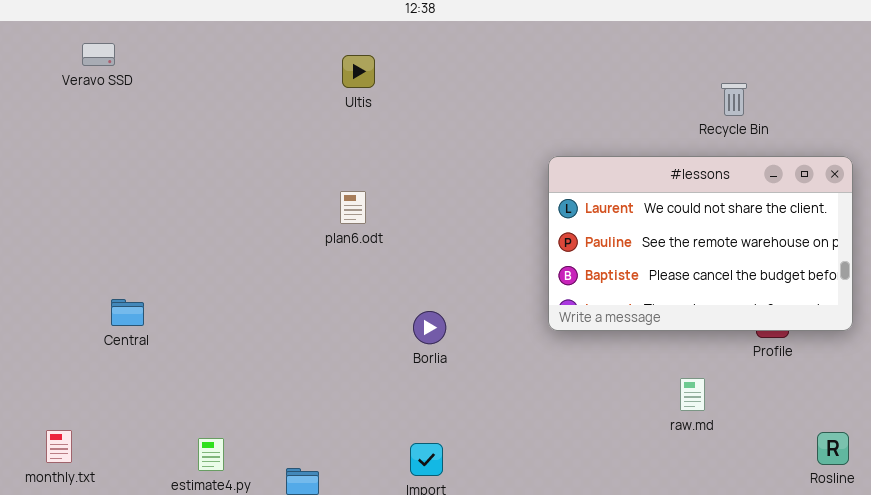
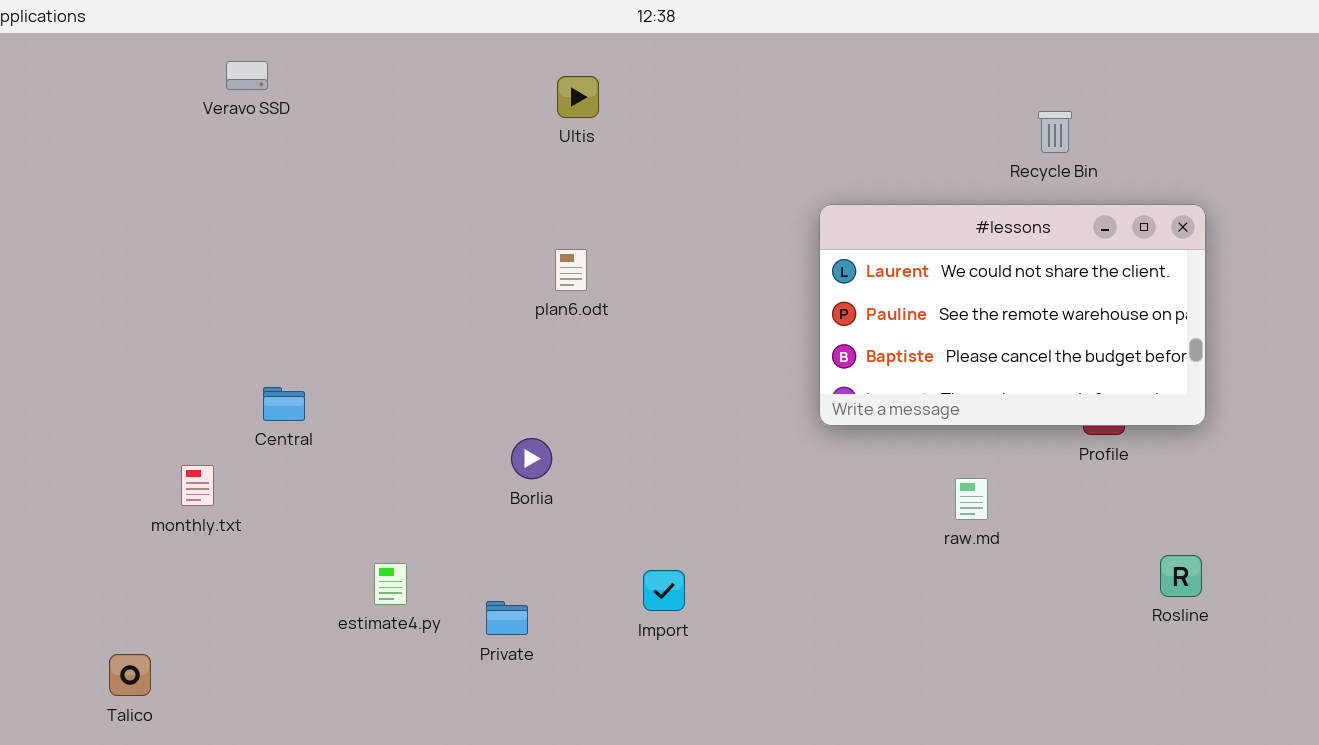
Borlia: [413,311,446,344] -> [511,438,552,479], moved
raw.md: [680,378,705,411] -> [955,478,988,520], moved
monthly.txt: [46,430,72,463] -> [181,465,214,506], moved

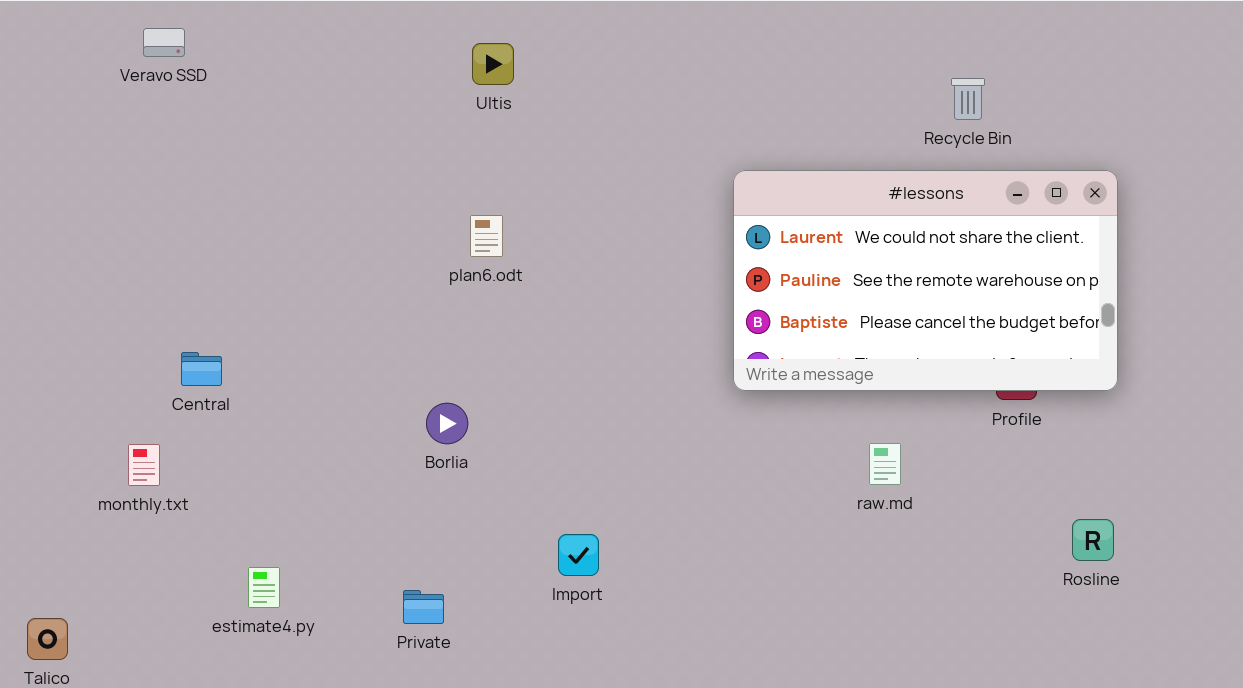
monthly.txt: [181,465,214,506] -> [128,444,160,486], moved
estimate4.py: [374,563,407,605] -> [248,567,280,608], moved
Private: [486,601,528,635] -> [403,590,444,624], moved

